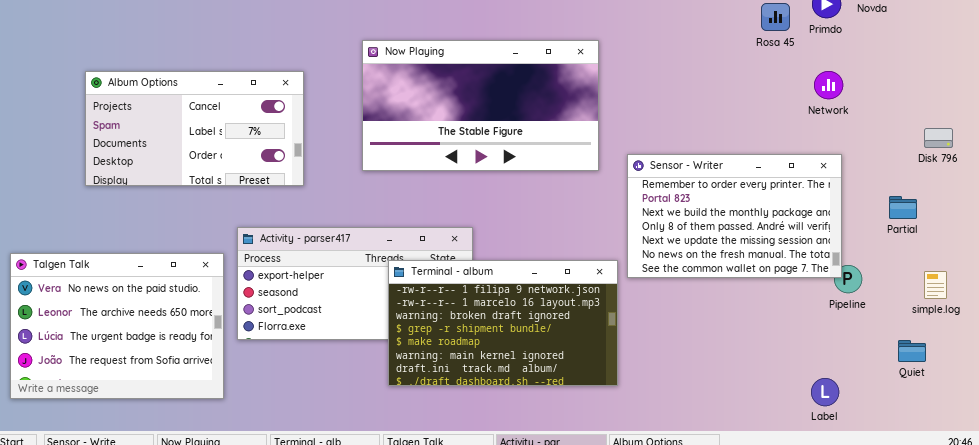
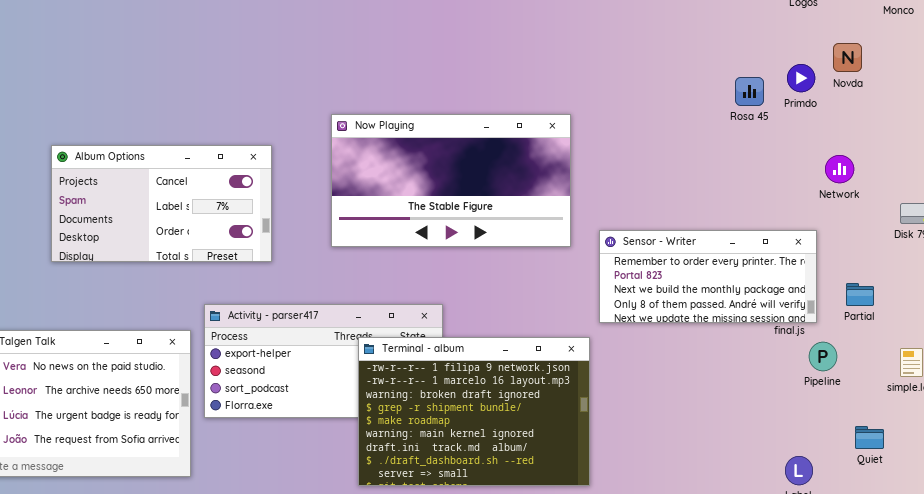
Network: [814,71,843,99] -> [825,155,854,183], moved
Sensor - Writer: [627,154,842,278] -> [599,230,817,323], resized
Partial: [889,196,917,219] -> [846,283,874,306], moved
Terminal - album: [388,260,618,386] -> [358,337,590,486], resized
Quiet: [898,340,926,362] -> [855,426,884,449], moved

